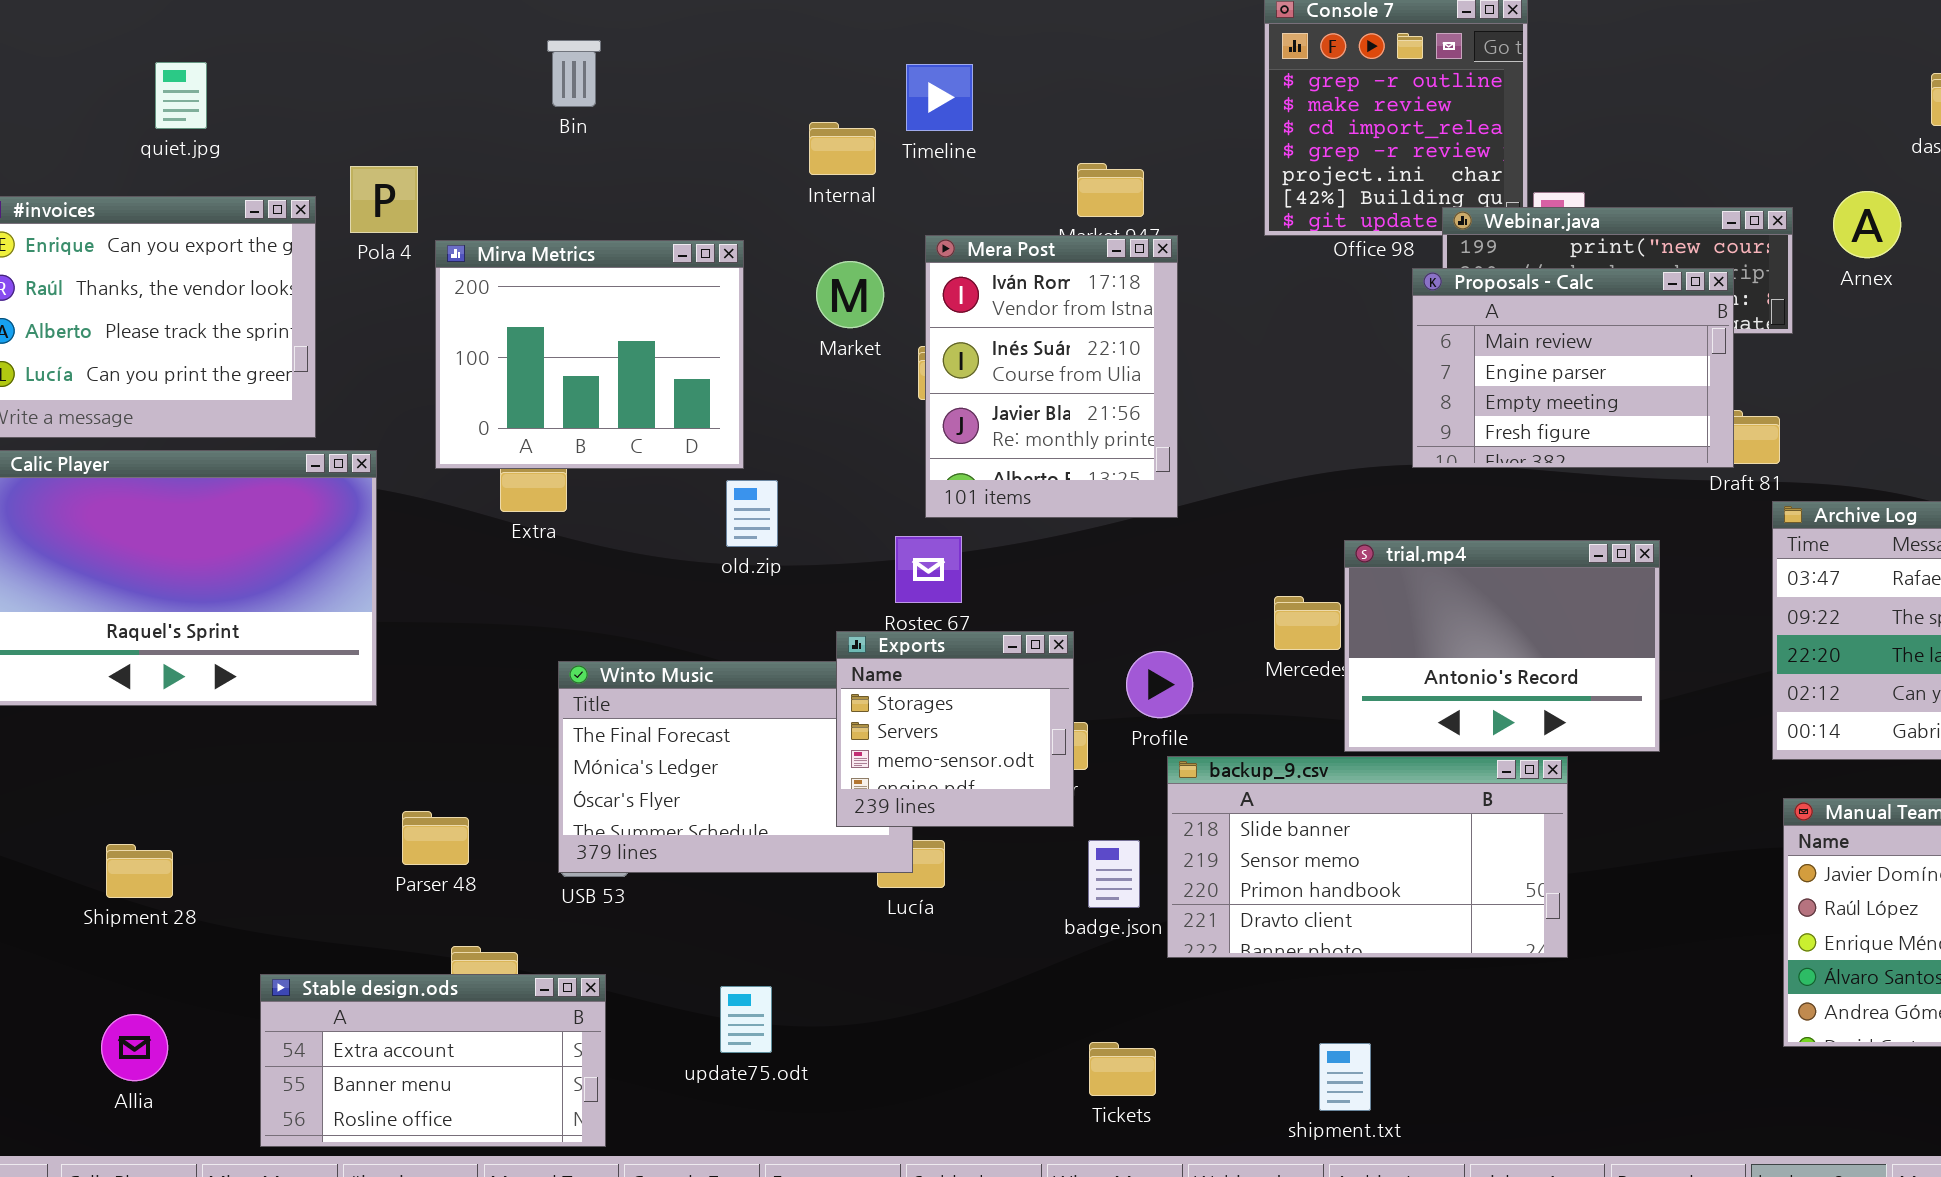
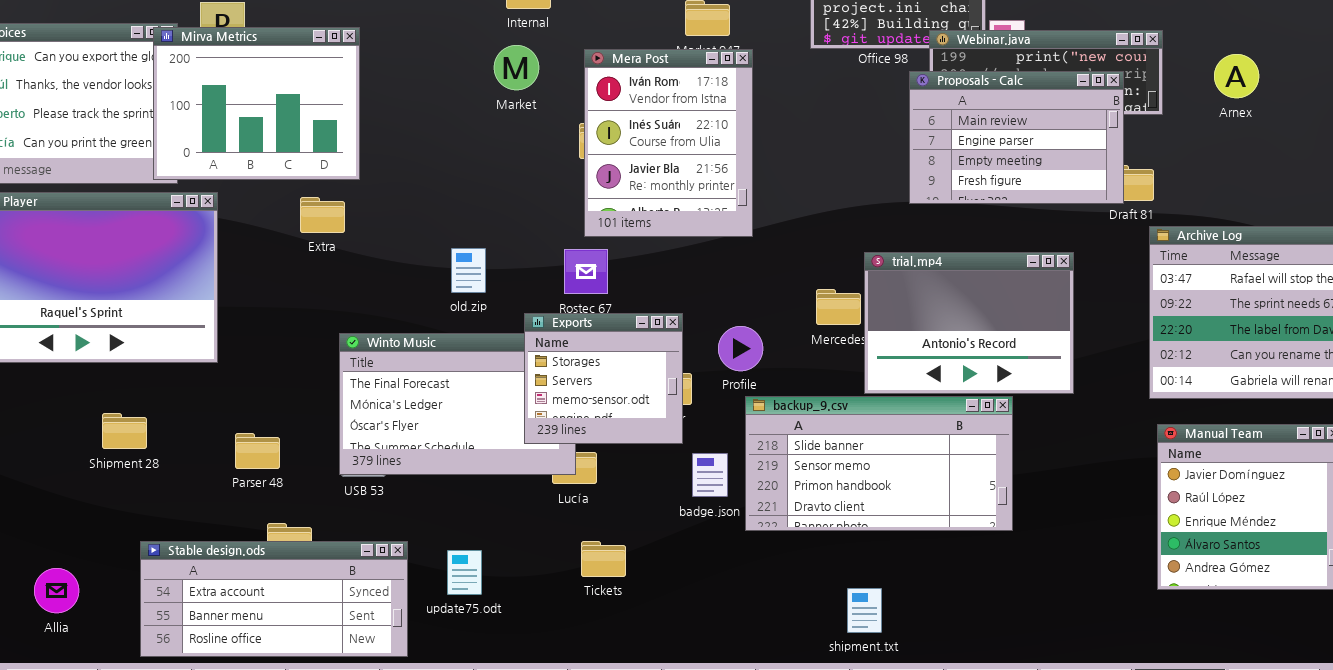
Arnex: [1833,191,1901,258] -> [1214,54,1259,98], moved
Mirva Metrics: [435,240,744,469] -> [153,27,360,180], moved
Market: [816,261,884,328] -> [494,45,539,90], moved
old.zip: [726,480,778,547] -> [451,248,486,293], moved
Shipment 28: [106,844,173,898] -> [102,413,147,449], moved
Stable design.ods: [260,974,606,1147] -> [140,541,408,657], resized
Tickets: [1089,1042,1156,1096] -> [581,541,626,577], moved

